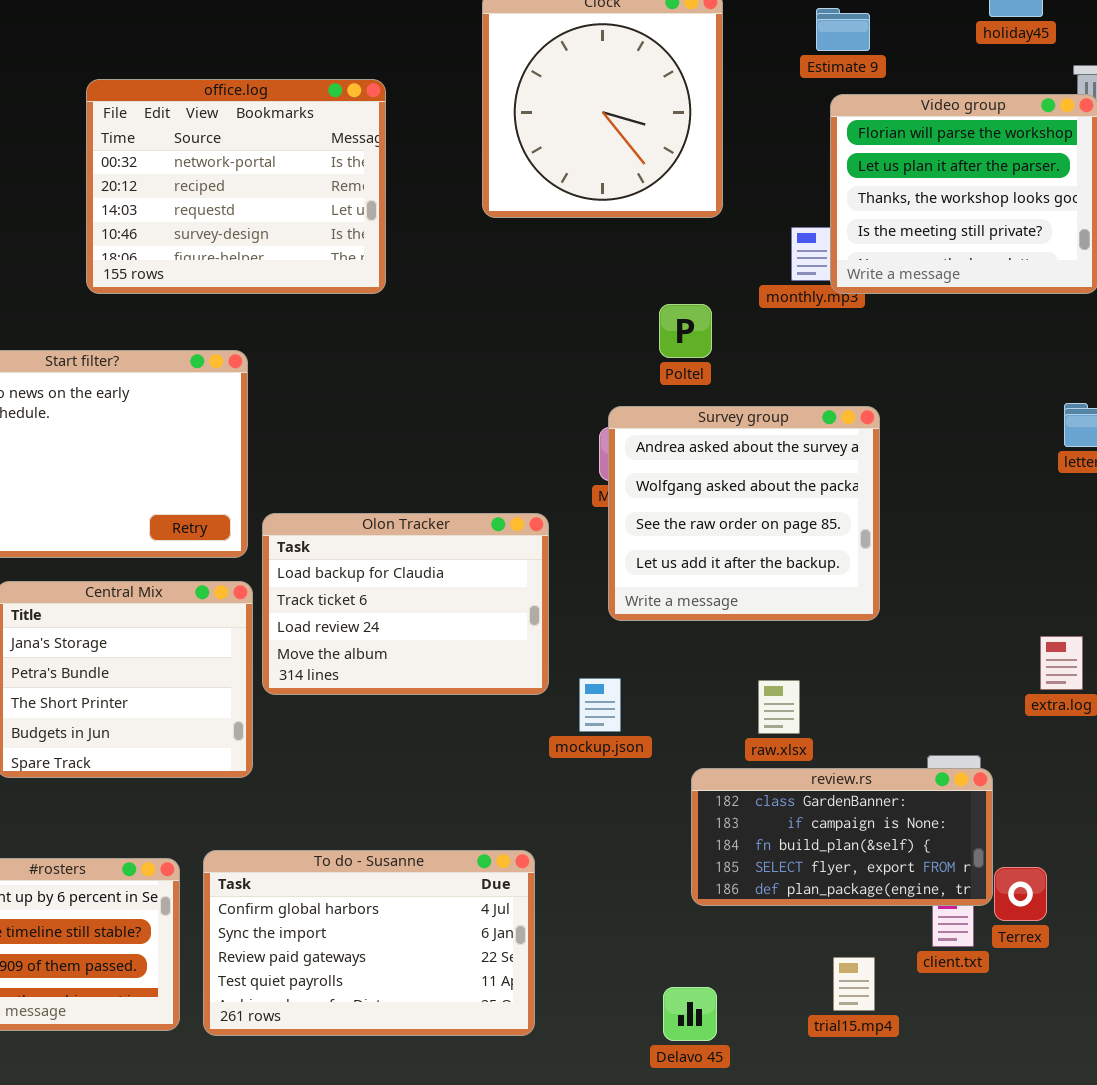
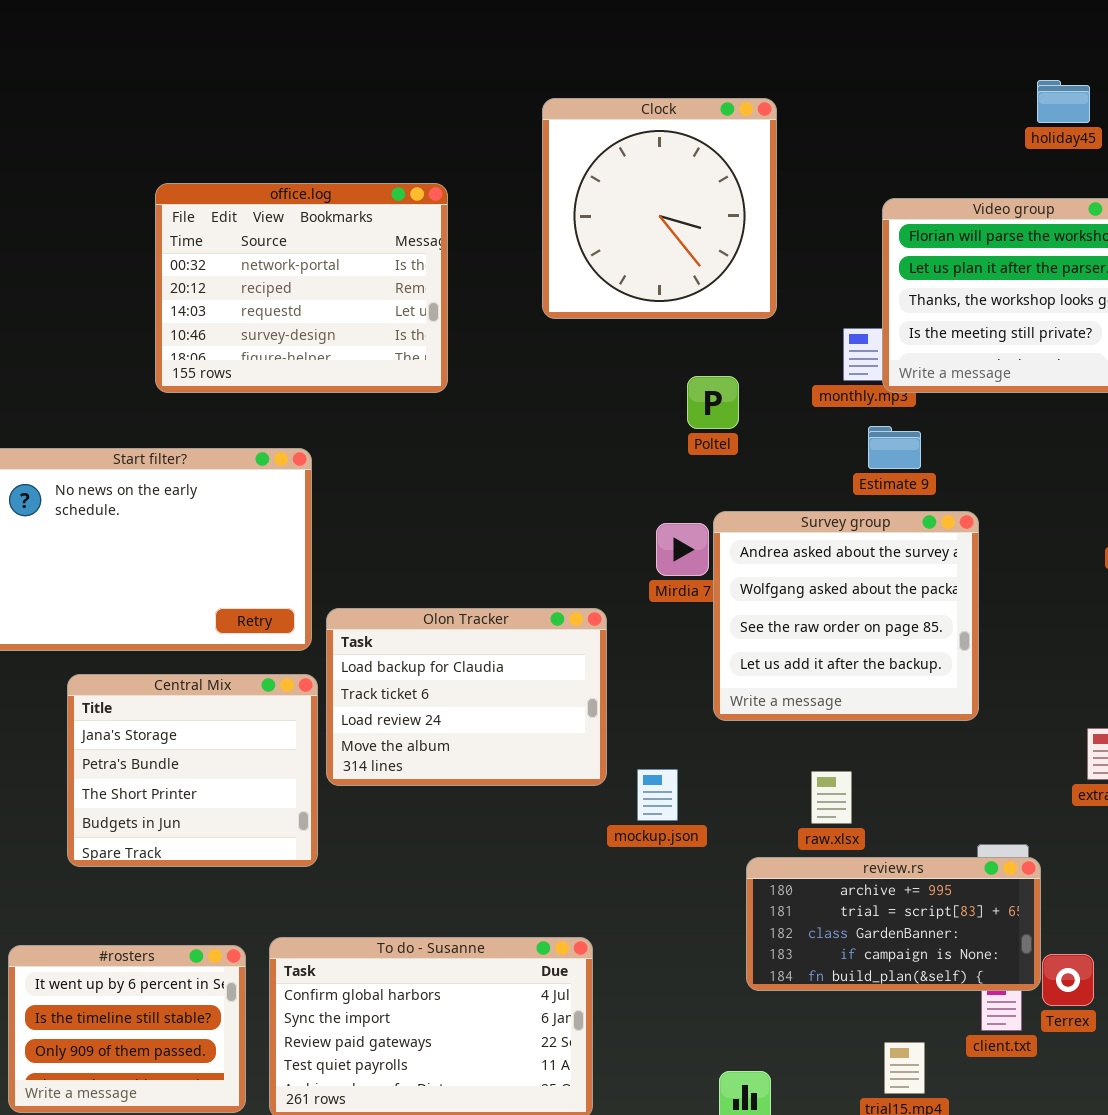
Estimate 9: [816,8,870,51] -> [868,426,921,469], moved
Poltel: [659,304,712,358] -> [687,376,739,429], moved
Survey group: [608,406,880,621] -> [713,511,979,721], moved
review.rs: [691,768,993,906] -> [746,857,1041,991], scrolled up 2 rows

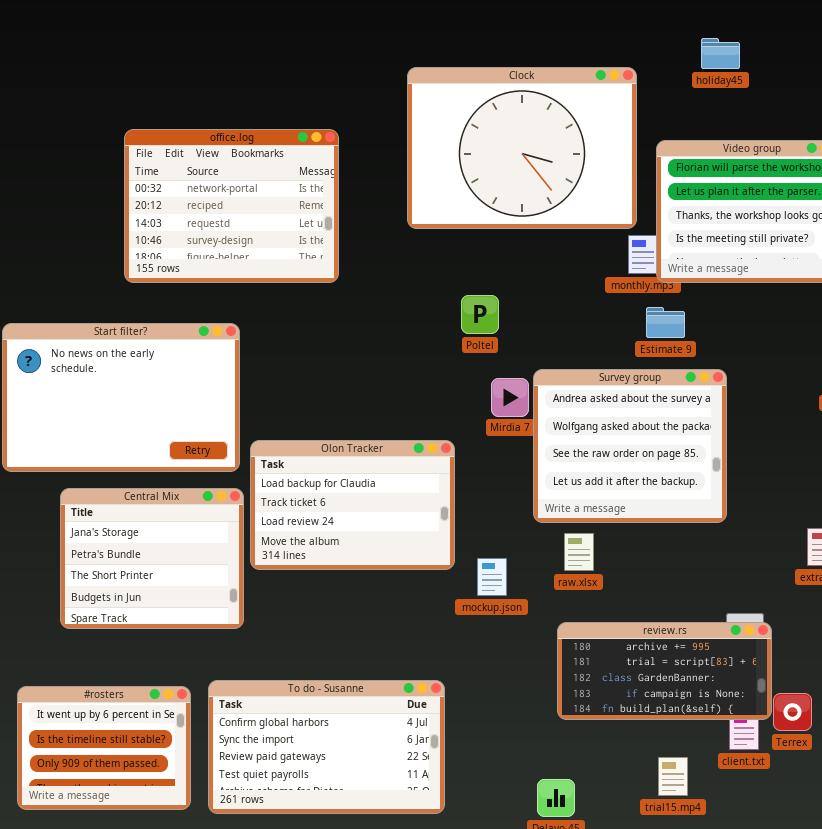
holiday45: [1037,80,1090,123] -> [701,38,740,69], moved
Clock: [542,98,777,319] -> [407,67,637,229], resized
Poltel: [687,376,739,429] -> [461,295,499,334], moved
raw.xlsx: [811,771,852,824] -> [564,533,594,571], moved

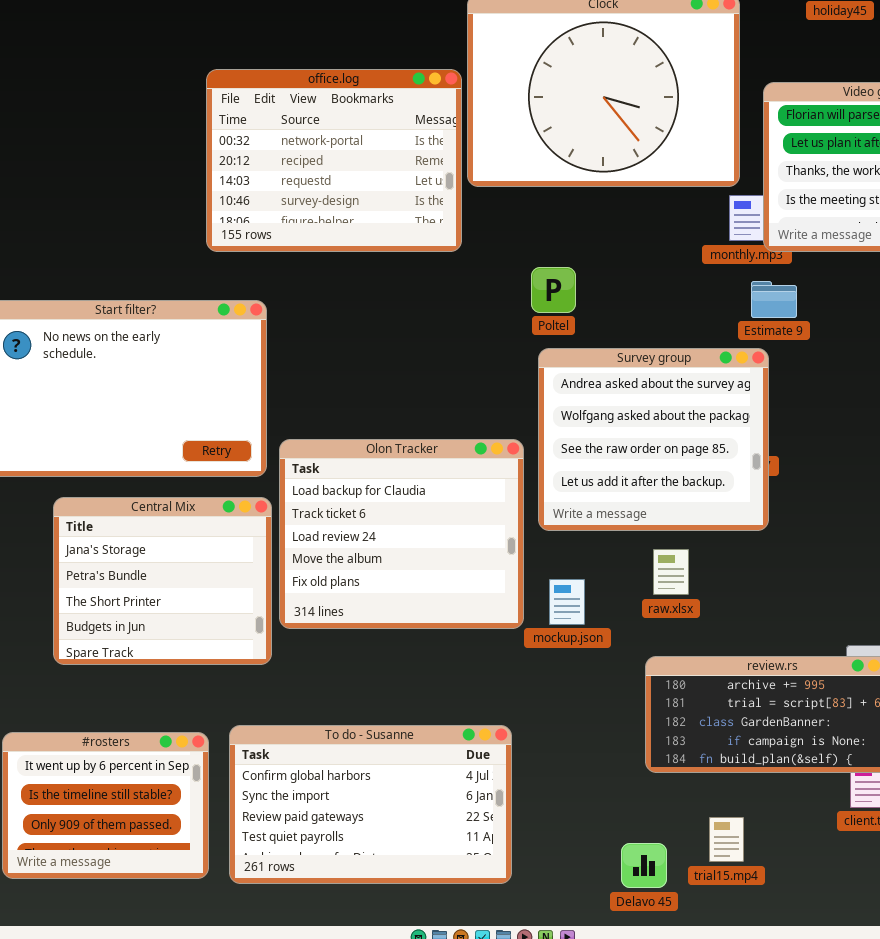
office.log: [124,129,339,283] -> [206,69,462,252], moved
Survey group: [533,369,727,523] -> [538,348,769,531], moved
Olon Tracker: [250,440,455,570] -> [279,439,524,629], resized
trial15.mp4: [658,757,688,796] -> [709,817,744,862], moved

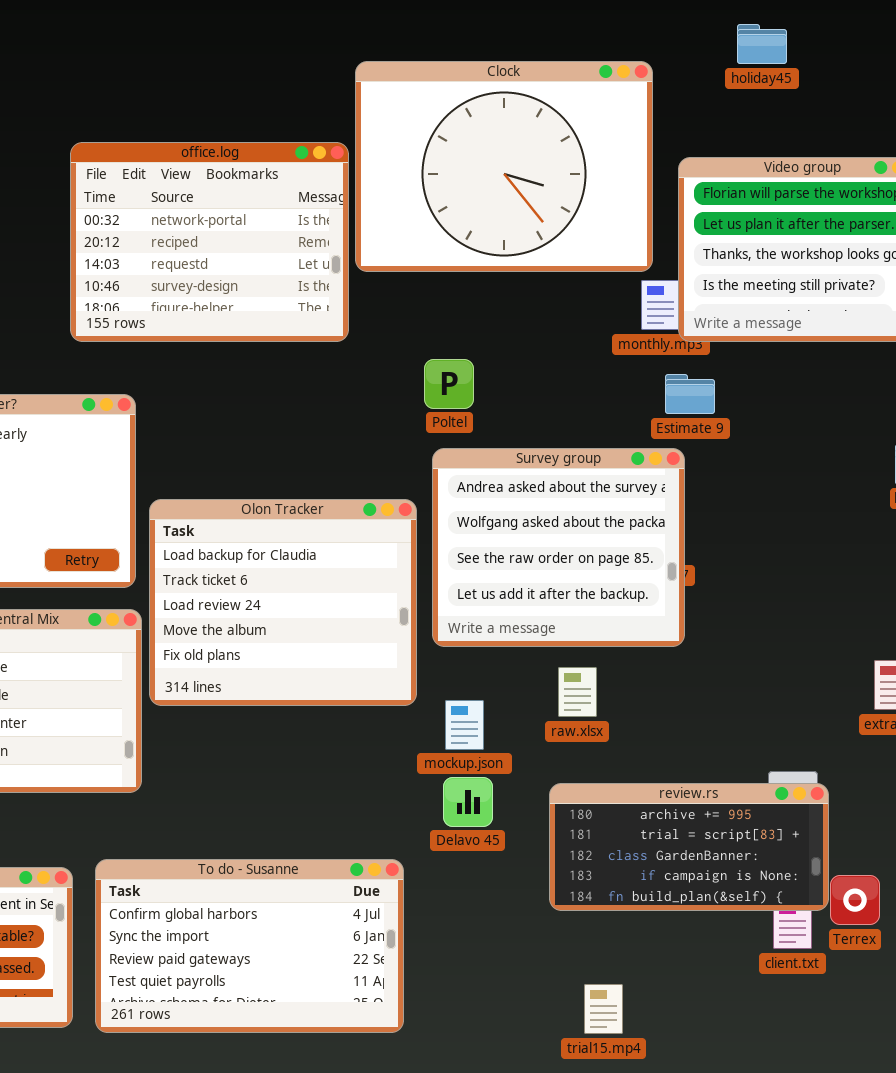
Olon Tracker: [279,439,524,629] -> [149,499,417,706], moved
trial15.mp4: [709,817,744,862] -> [584,984,623,1034], moved
Delavo 45: [621,843,667,888] -> [443,777,493,827], moved

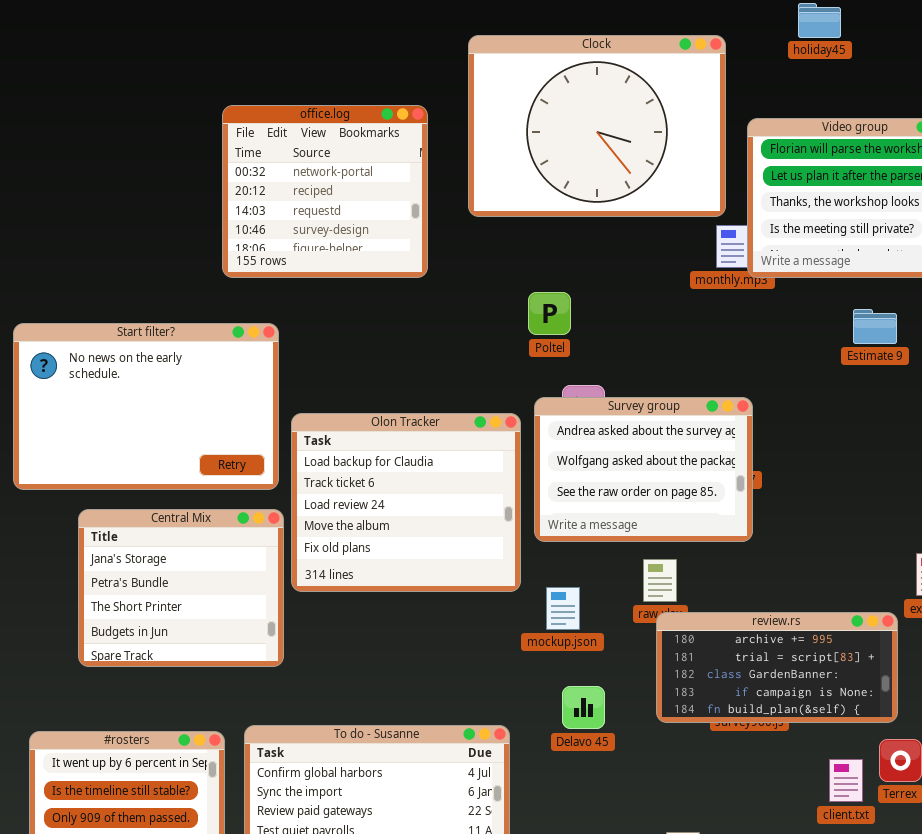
office.log: [70,142,349,342] -> [222,105,428,278], resized
Estimate 9: [665,374,715,414] -> [853,309,897,344], moved
Survey group: [432,448,685,647] -> [534,397,753,542], resized
Delavo 45: [443,777,493,827] -> [562,686,605,729], moved
review.rs: [549,783,829,911] -> [656,612,898,723], moved

